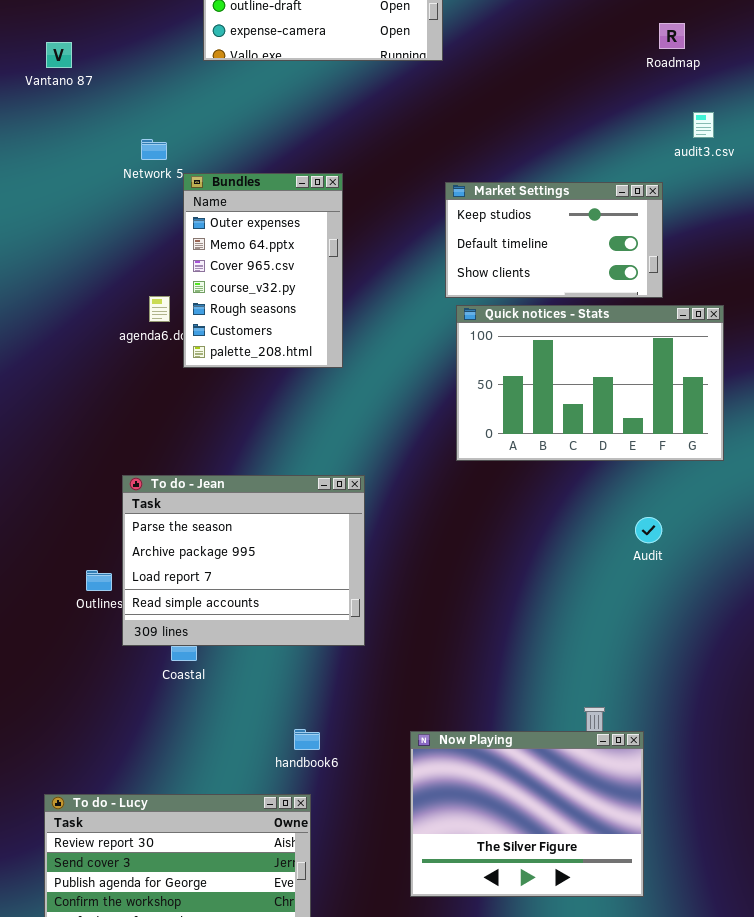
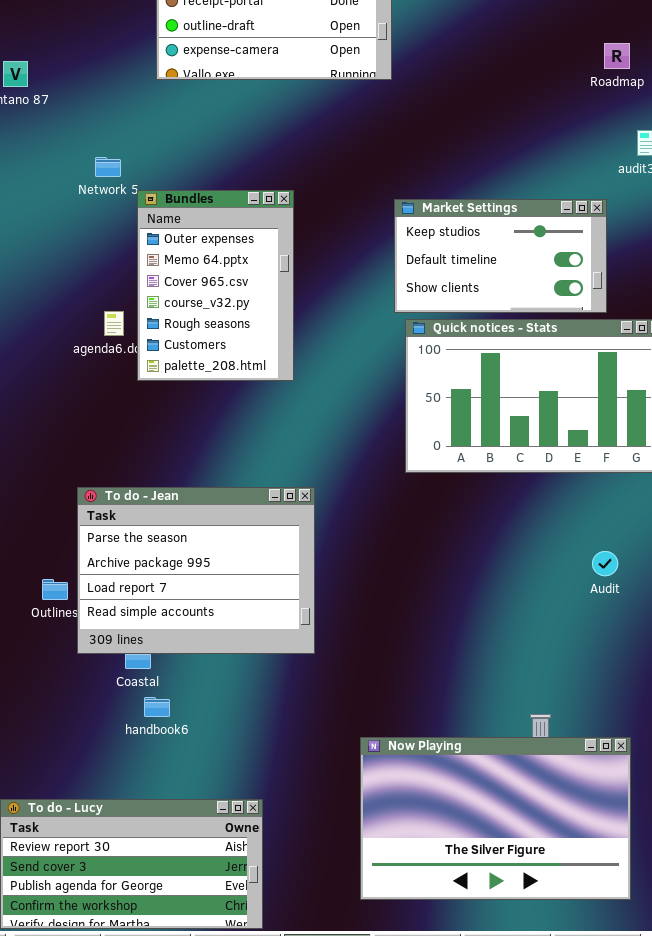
Audit: [635,517,662,543] -> [592,551,618,576], moved
handbook6: [294,729,320,750] -> [144,697,170,717], moved
Now Playing: [410,731,644,897] -> [360,737,631,900], resized

